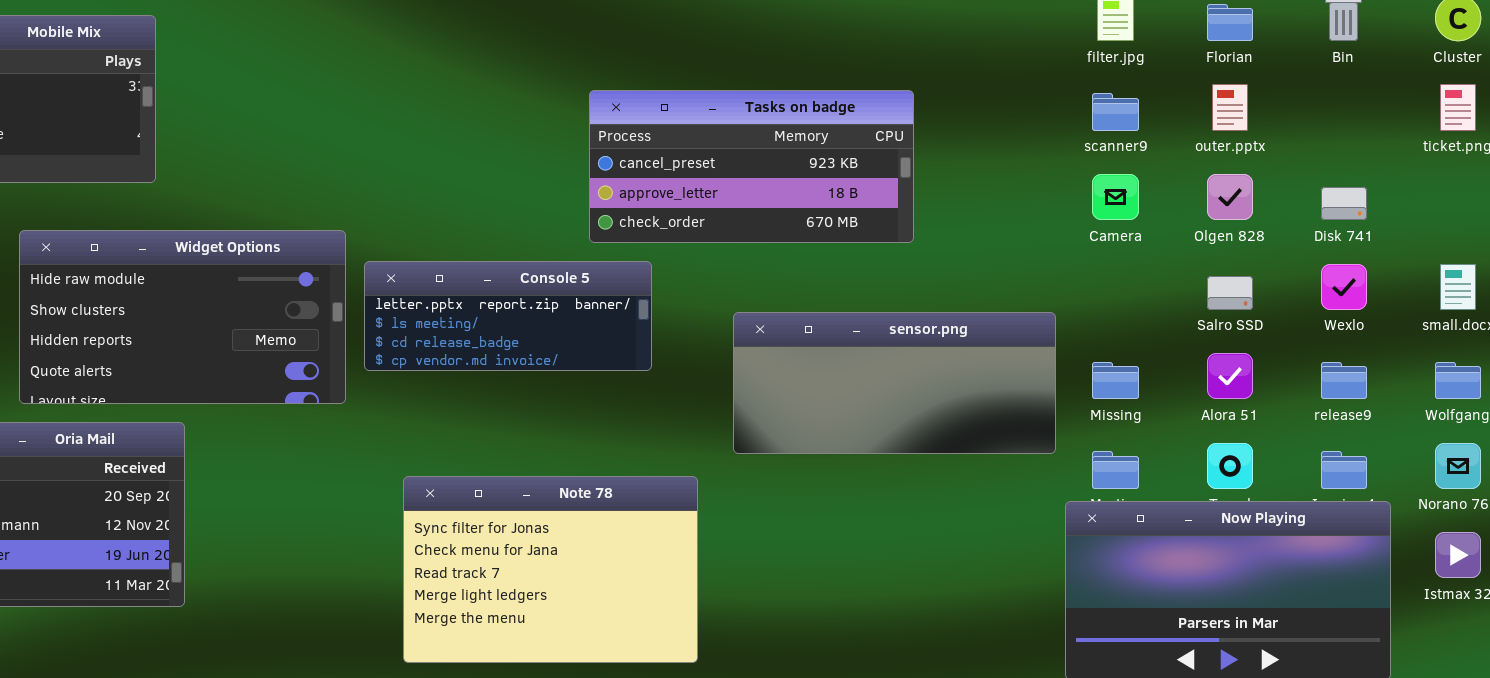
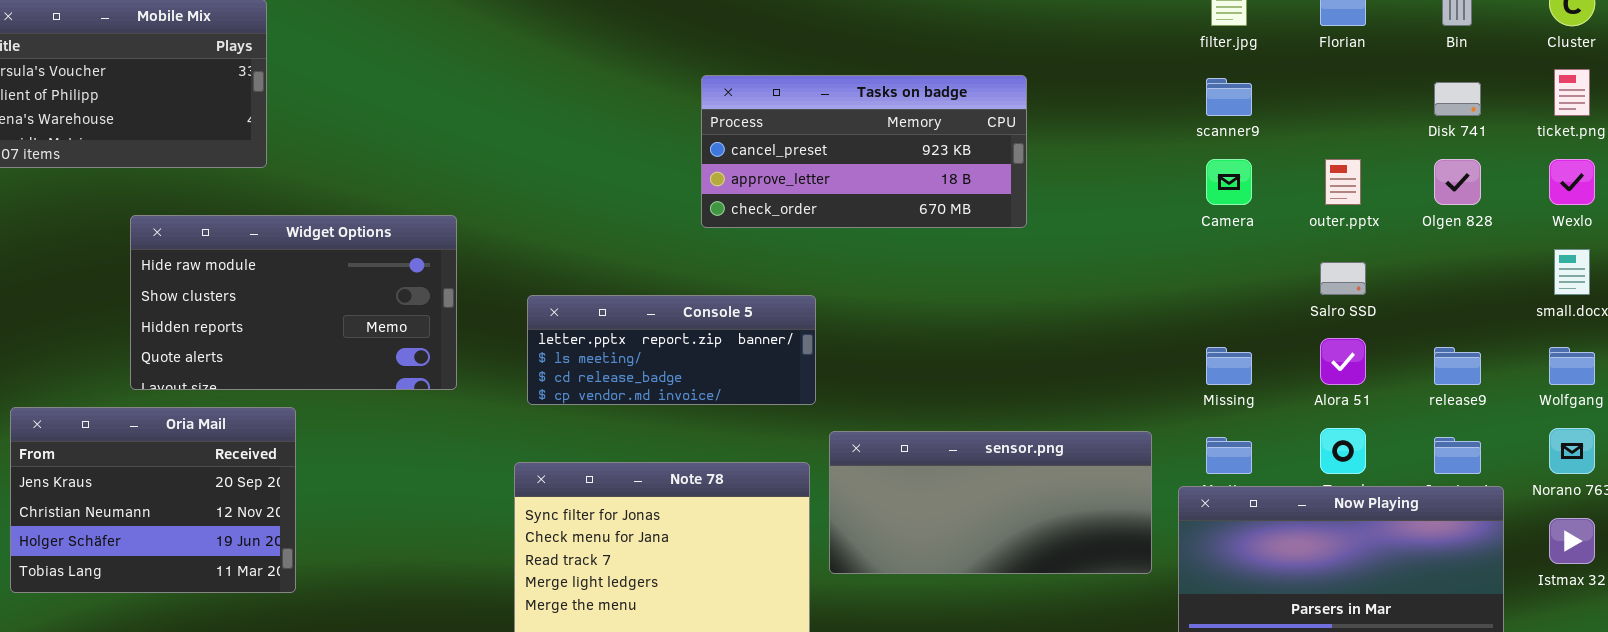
outer.pptx: [1212,84,1248,131] -> [1325,159,1361,205], moved
Olgen 828: [1207,174,1253,220] -> [1434,159,1481,205], moved
Disk 741: [1321,187,1367,220] -> [1434,82,1481,116], moved
Console 5: [364,261,652,371] -> [527,295,816,405], moved
Wexlo: [1321,264,1367,310] -> [1549,159,1595,205], moved
sensor.png: [733,312,1056,454] -> [829,431,1152,574], moved

